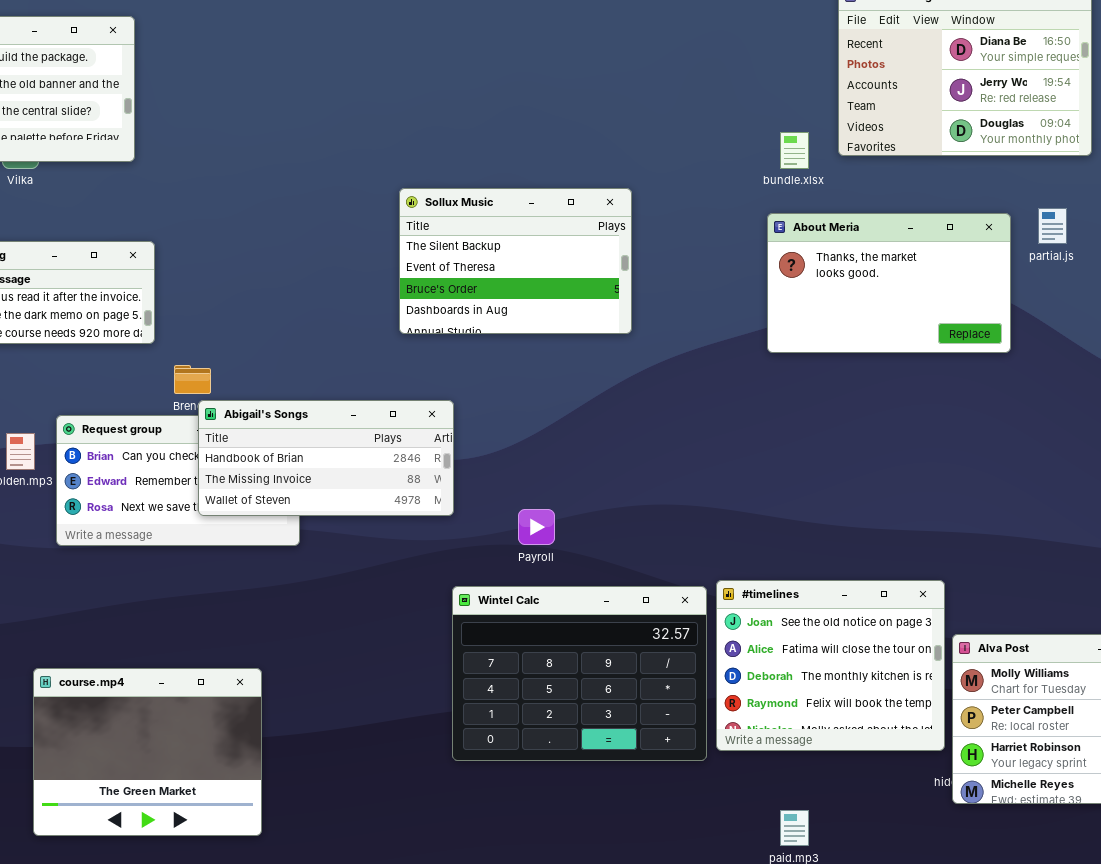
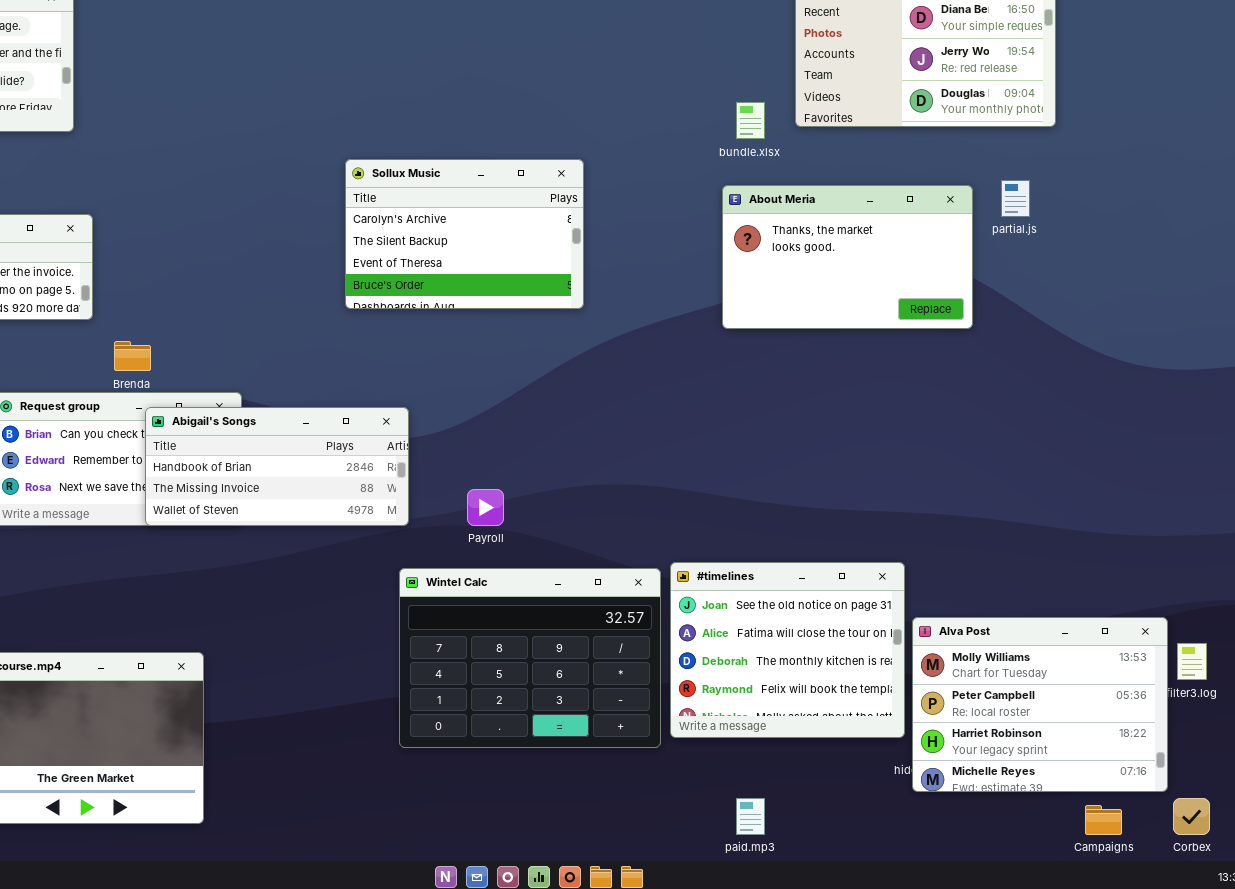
Sollux Music: [399,188,632,334] -> [345,159,584,309], scrolled up 1 row
Abigail's Songs: [198,400,454,516] -> [145,407,409,526], moved

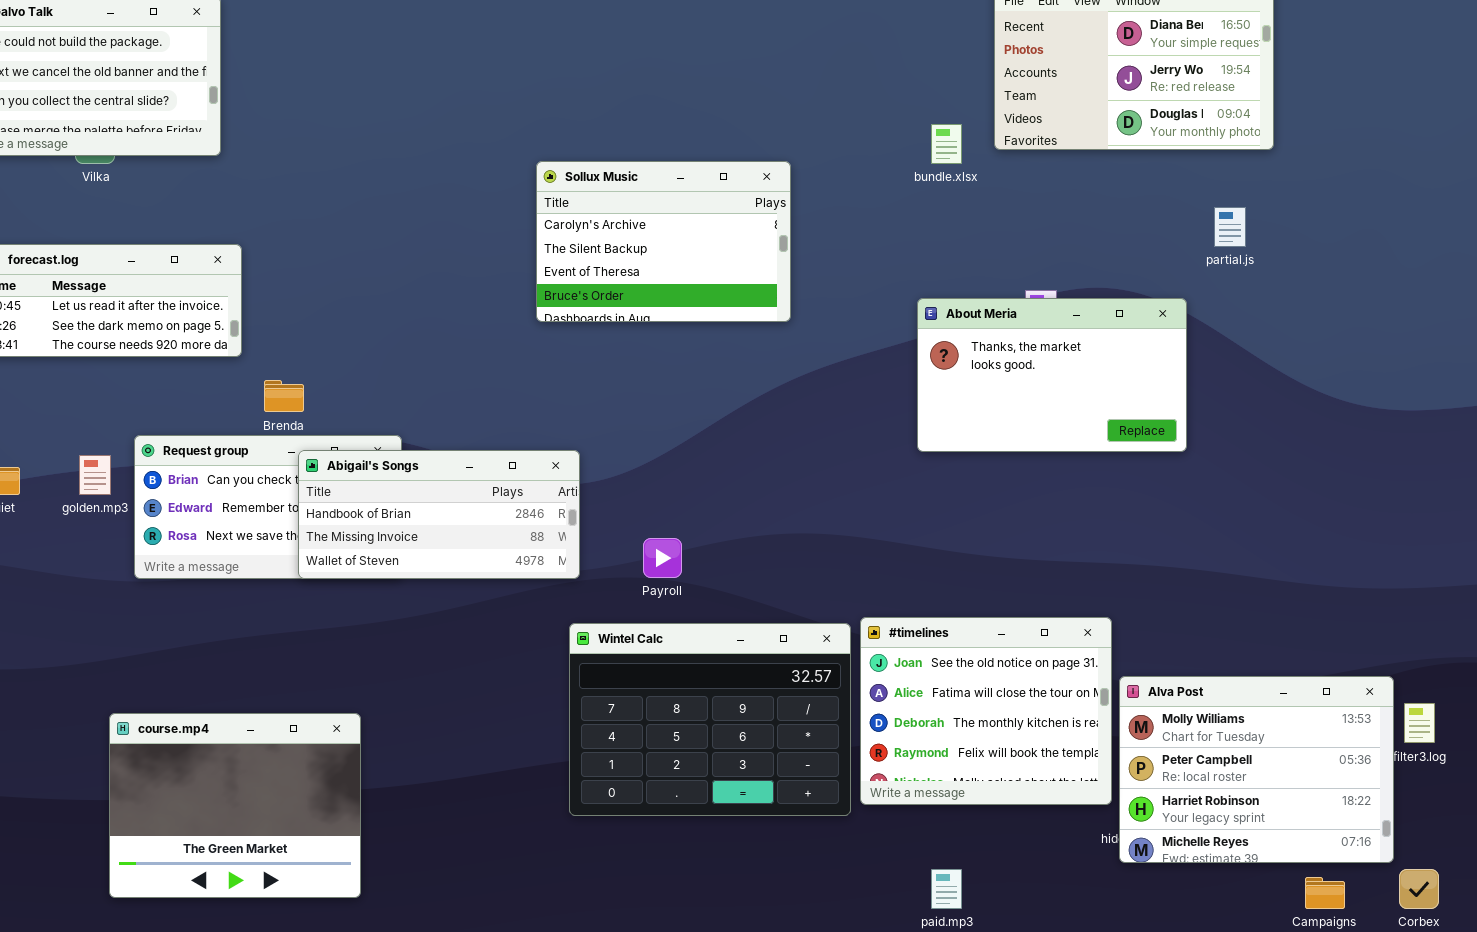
Sollux Music: [345,159,584,309] -> [536,161,791,322], moved
About Meria: [722,185,973,329] -> [917,298,1187,452], moved

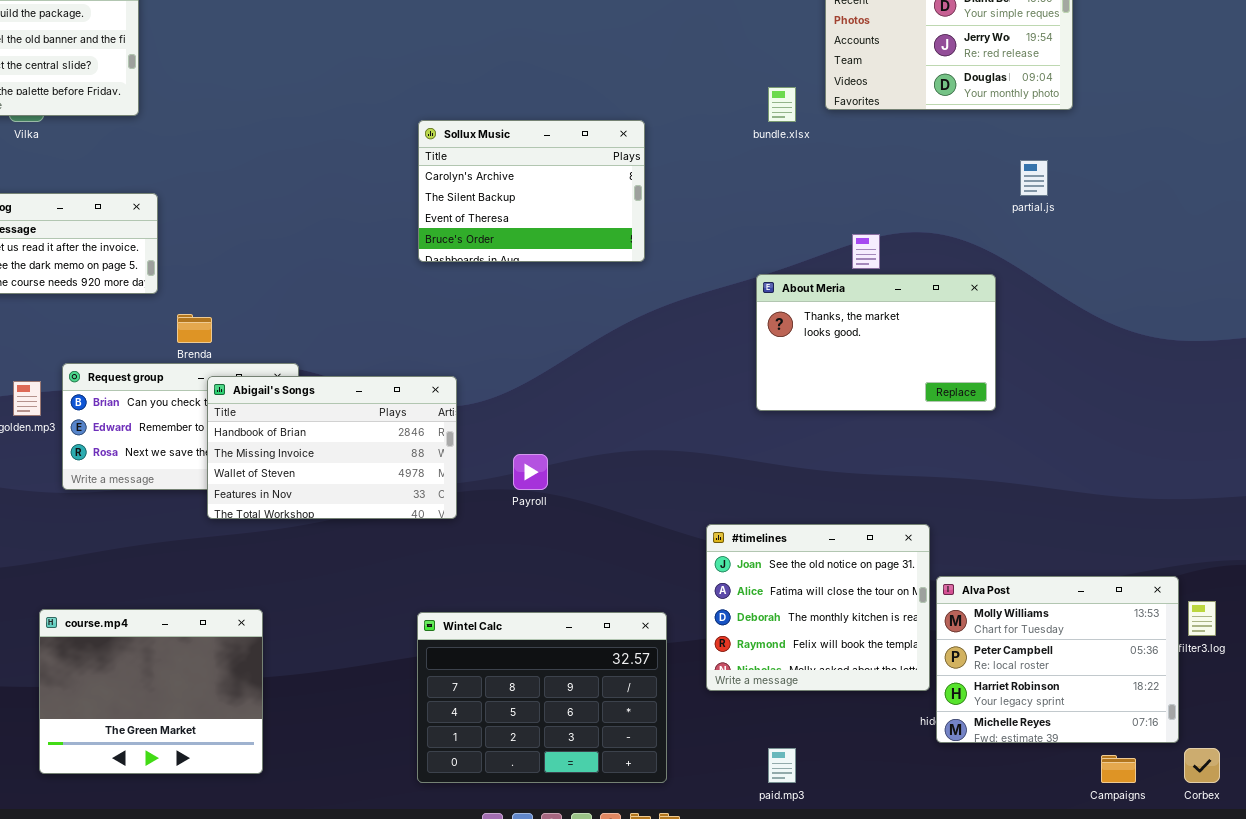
About Meria: [917,298,1187,452] -> [756,274,996,411], moved
Abigail's Songs: [298,450,580,579] -> [207,376,457,519], resized
Wintel Calc: [569,623,851,816] -> [417,612,667,783], moved

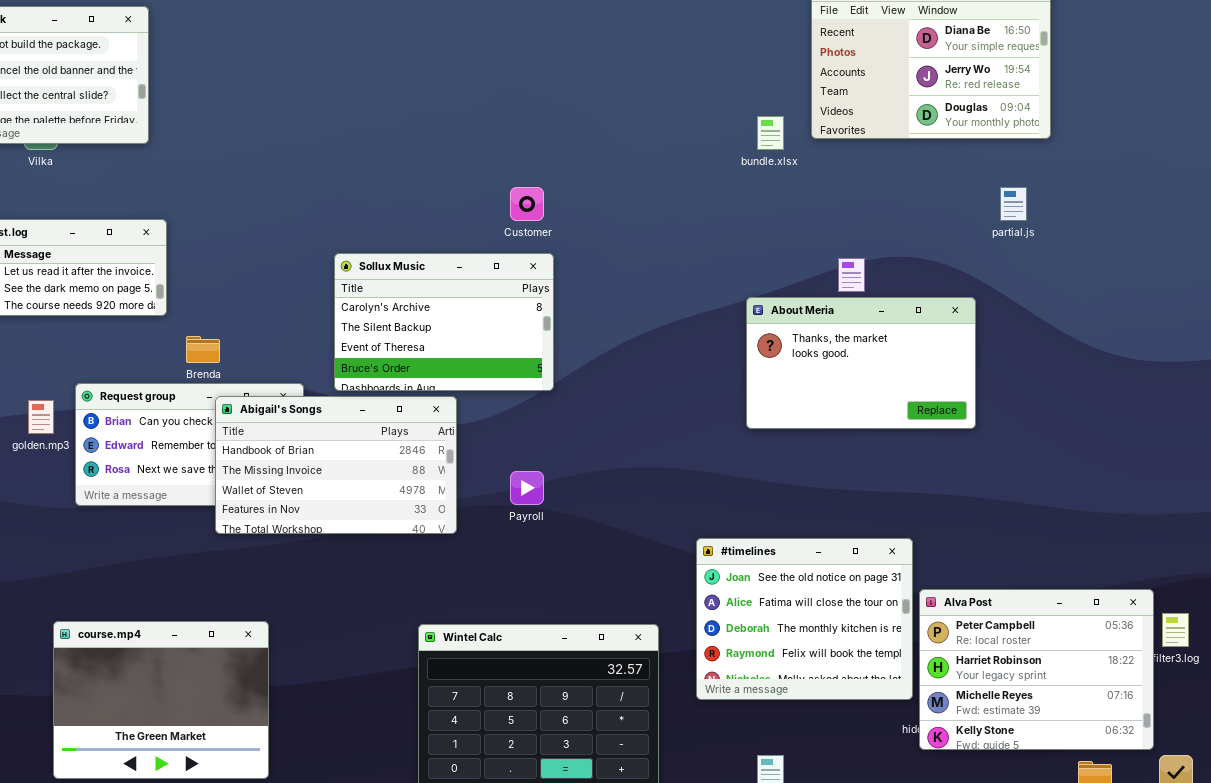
Sollux Music: [418,120,645,262] -> [334,253,554,391], moved
Alva Post: [936,576,1179,743] -> [919,589,1154,750], scrolled down 1 row

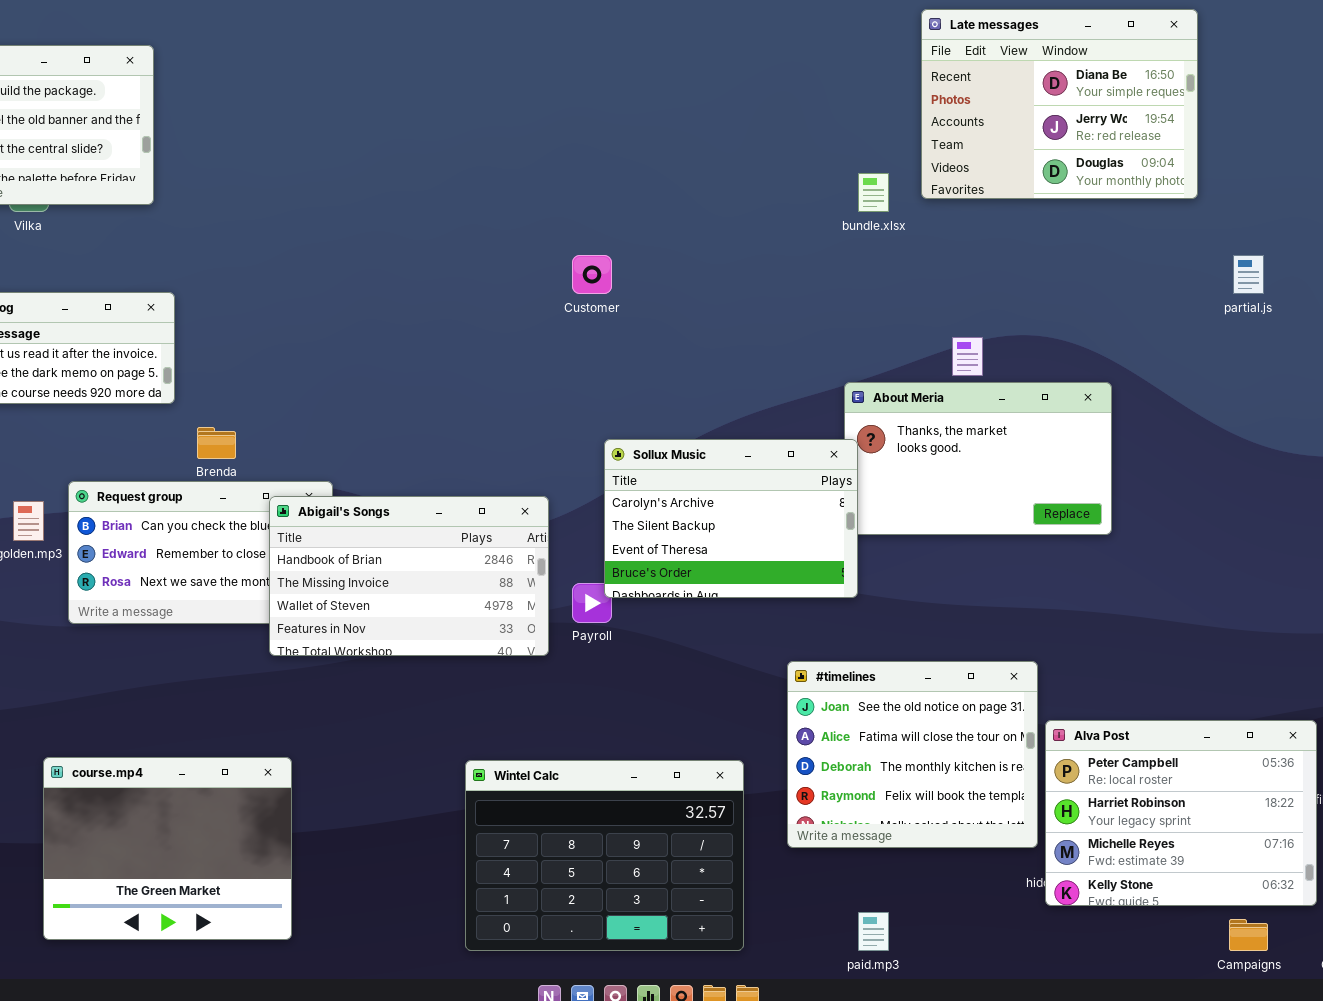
partial.js: [1000,187,1027,221] -> [1233,255,1264,294], moved
Sollux Music: [334,253,554,391] -> [604,439,858,598], moved
Abigail's Songs: [215,396,457,534] -> [269,496,549,656], moved

